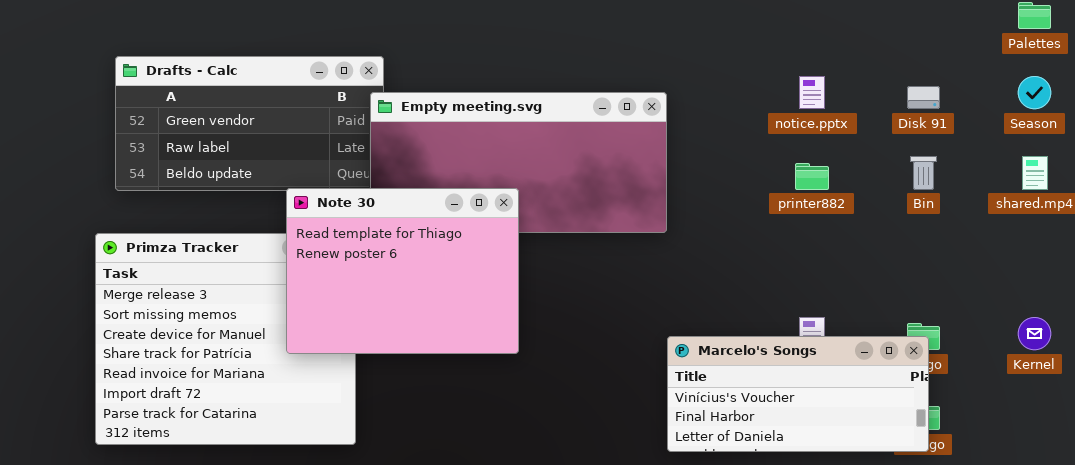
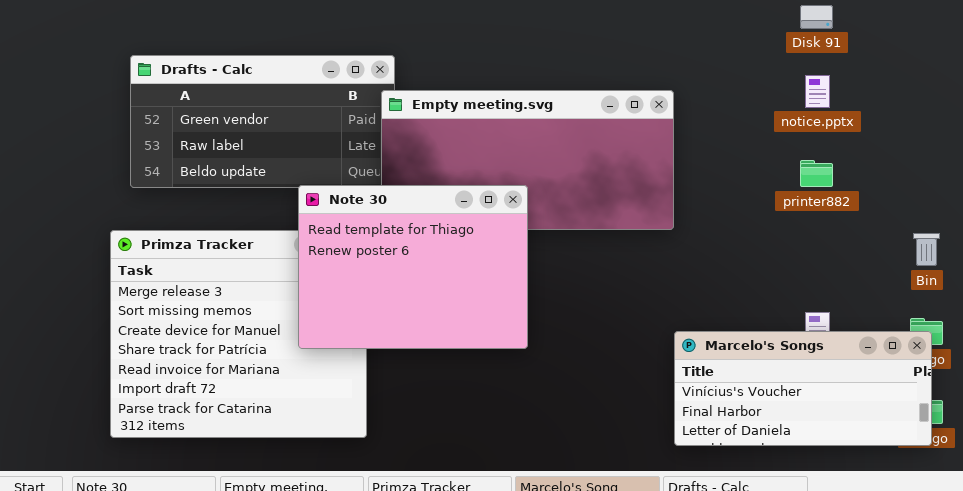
Disk 91: [907,86,940,109] -> [800,5,833,29], moved
Bin: [910,156,937,190] -> [913,233,940,266], moved

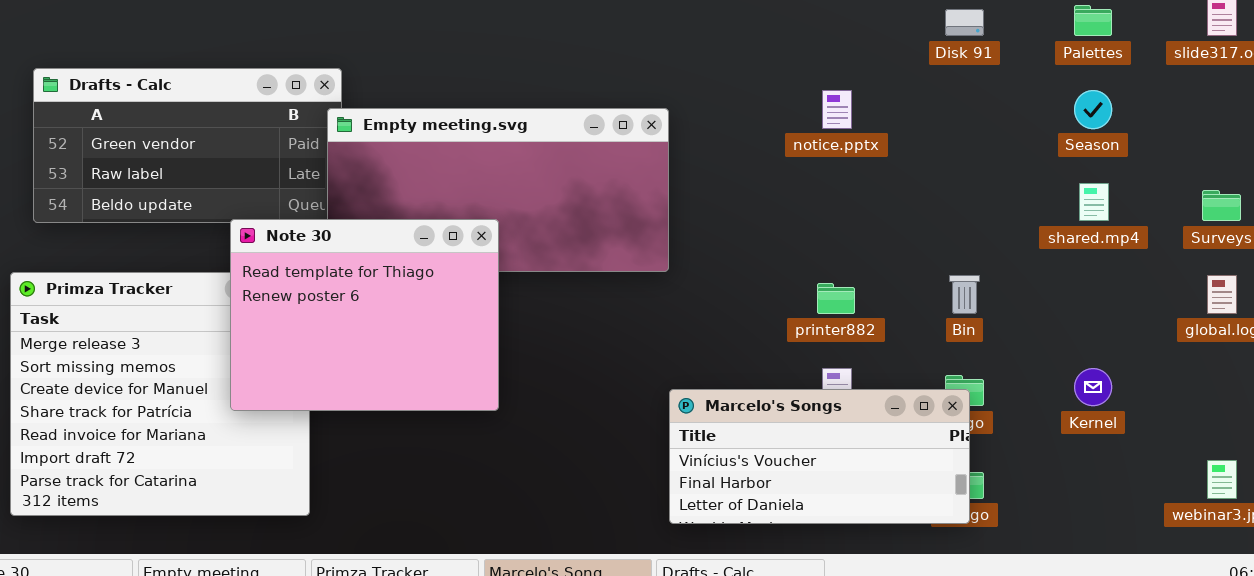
Disk 91: [800,5,833,29] -> [945,9,984,36], moved
printer882: [800,160,833,187] -> [817,283,855,314], moved

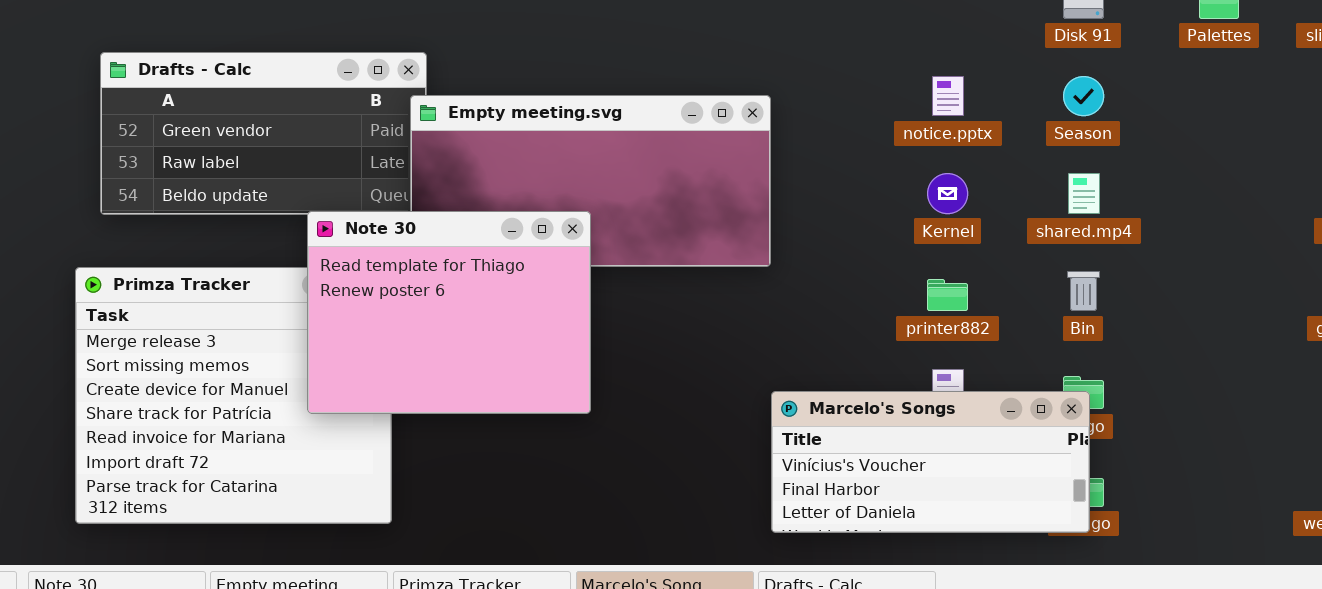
Season: [1074,90,1112,129] -> [1063,76,1104,116], moved
shared.mp4: [1079,183,1109,221] -> [1068,173,1100,214], moved
Kernel: [1074,368,1112,406] -> [927,173,968,214], moved

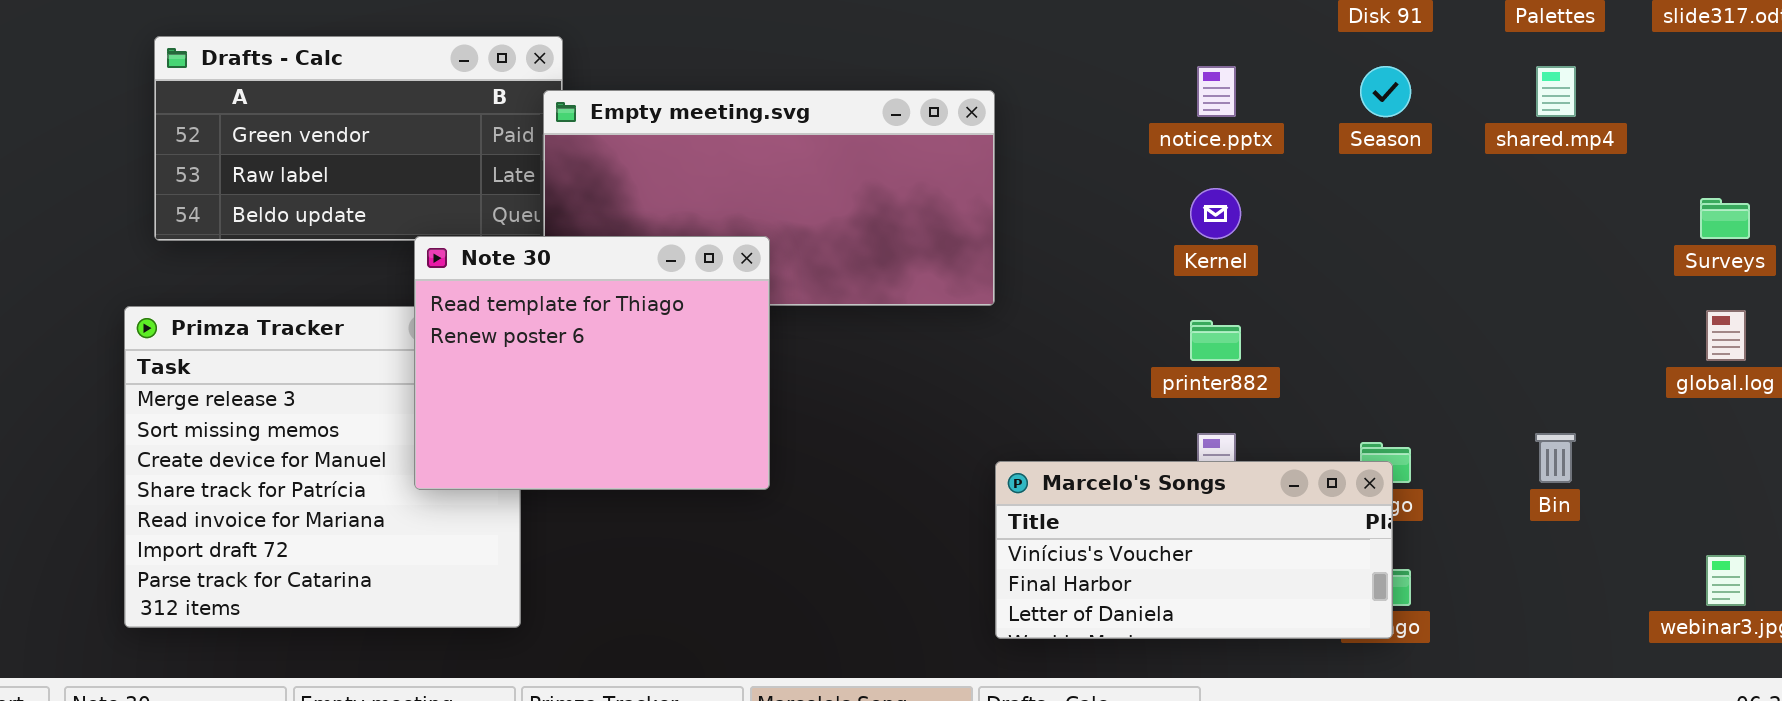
shared.mp4: [1068,173,1100,214] -> [1536,66,1576,117], moved
Bin: [1067,271,1100,311] -> [1535,433,1576,483], moved

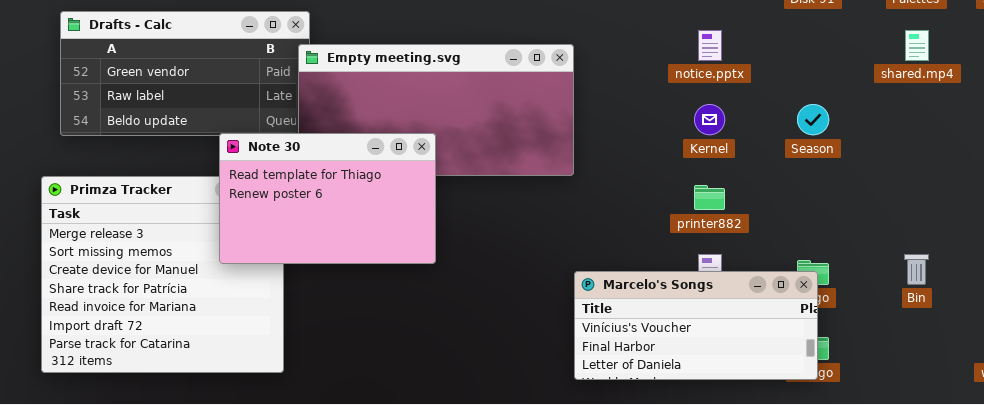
Season: [1360,66,1411,117] -> [797,104,829,135], moved
Note 30: [414,236,770,490] -> [219,133,436,264], resized

